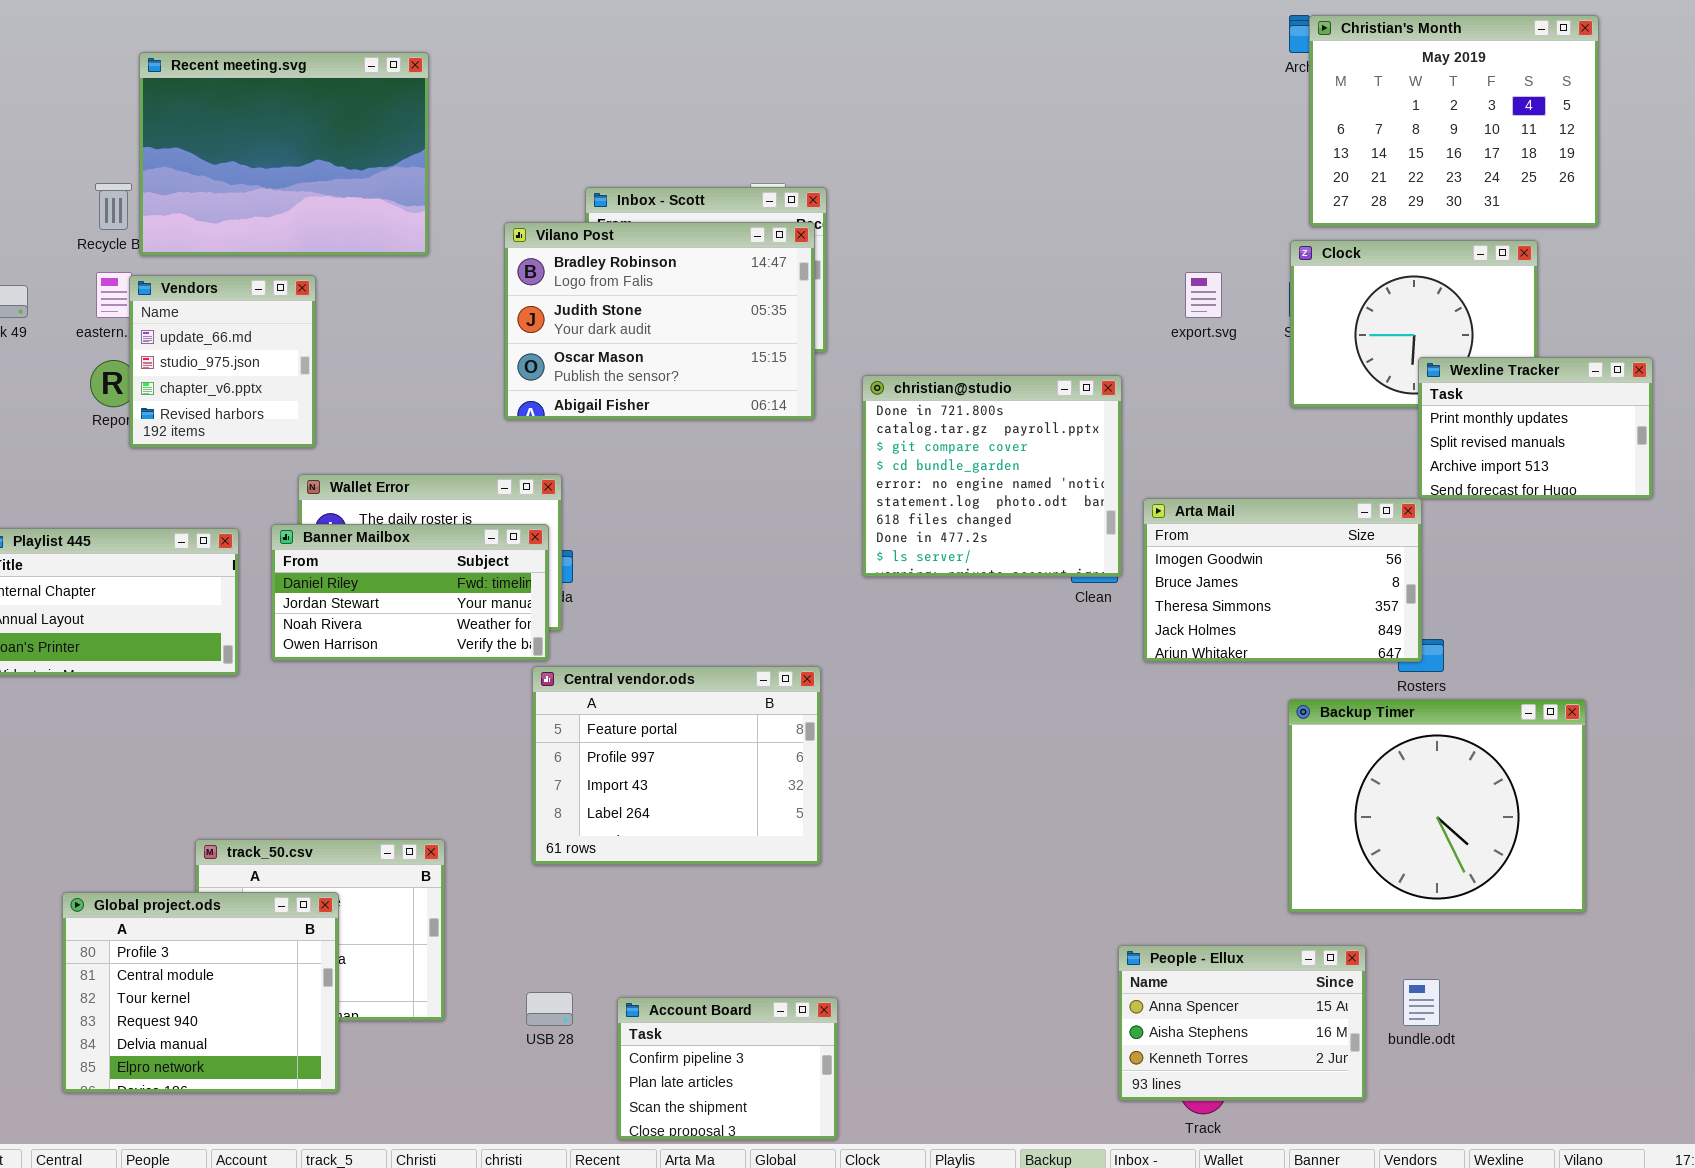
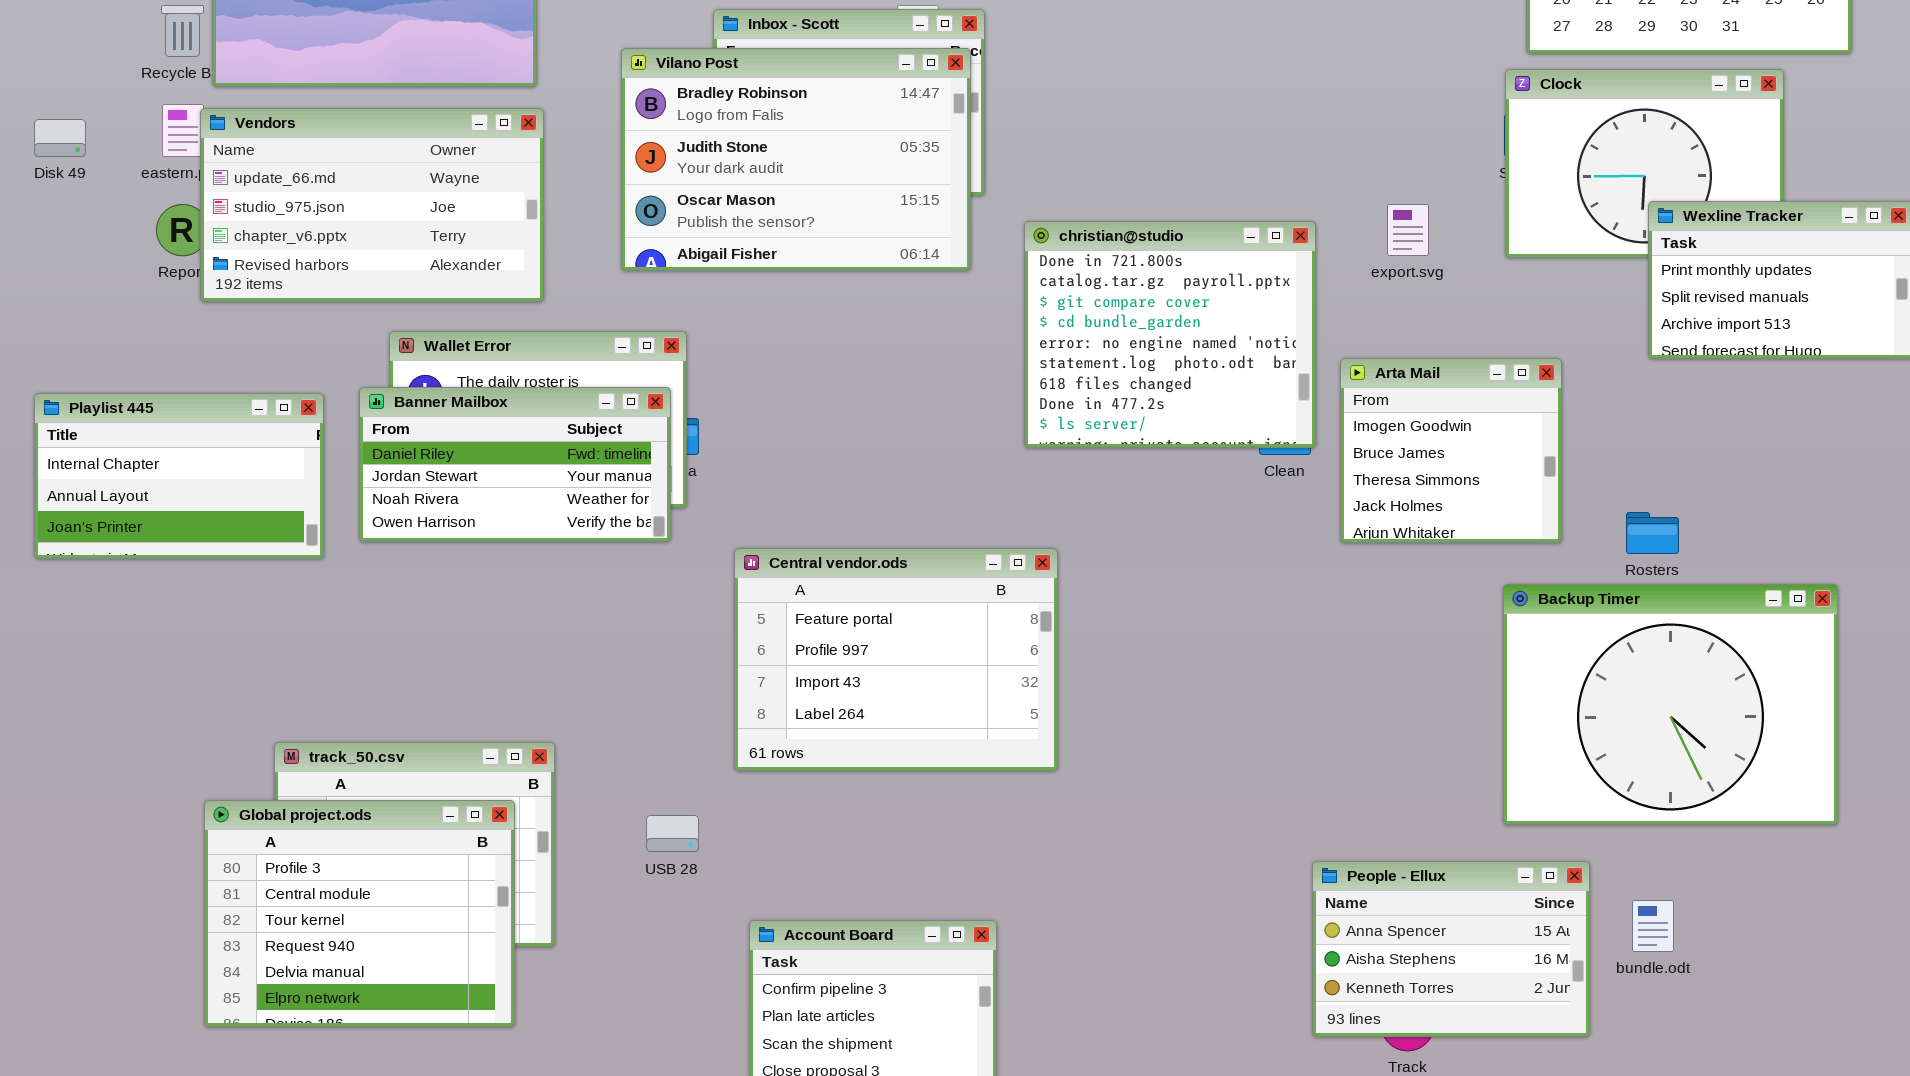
export.svg: [1185,272,1222,318] -> [1387,204,1429,256], moved
Vendors: [129,275,316,448] -> [200,108,544,302], resized
Arta Mail: [1143,498,1422,662] -> [1340,358,1562,543], resized
Central vendor.ods: [532,666,821,865] -> [734,548,1058,771], moved
Global project.ods: [62,892,339,1093] -> [204,800,515,1027], moved
USB 28: [526,992,573,1026] -> [646,815,699,852], moved

